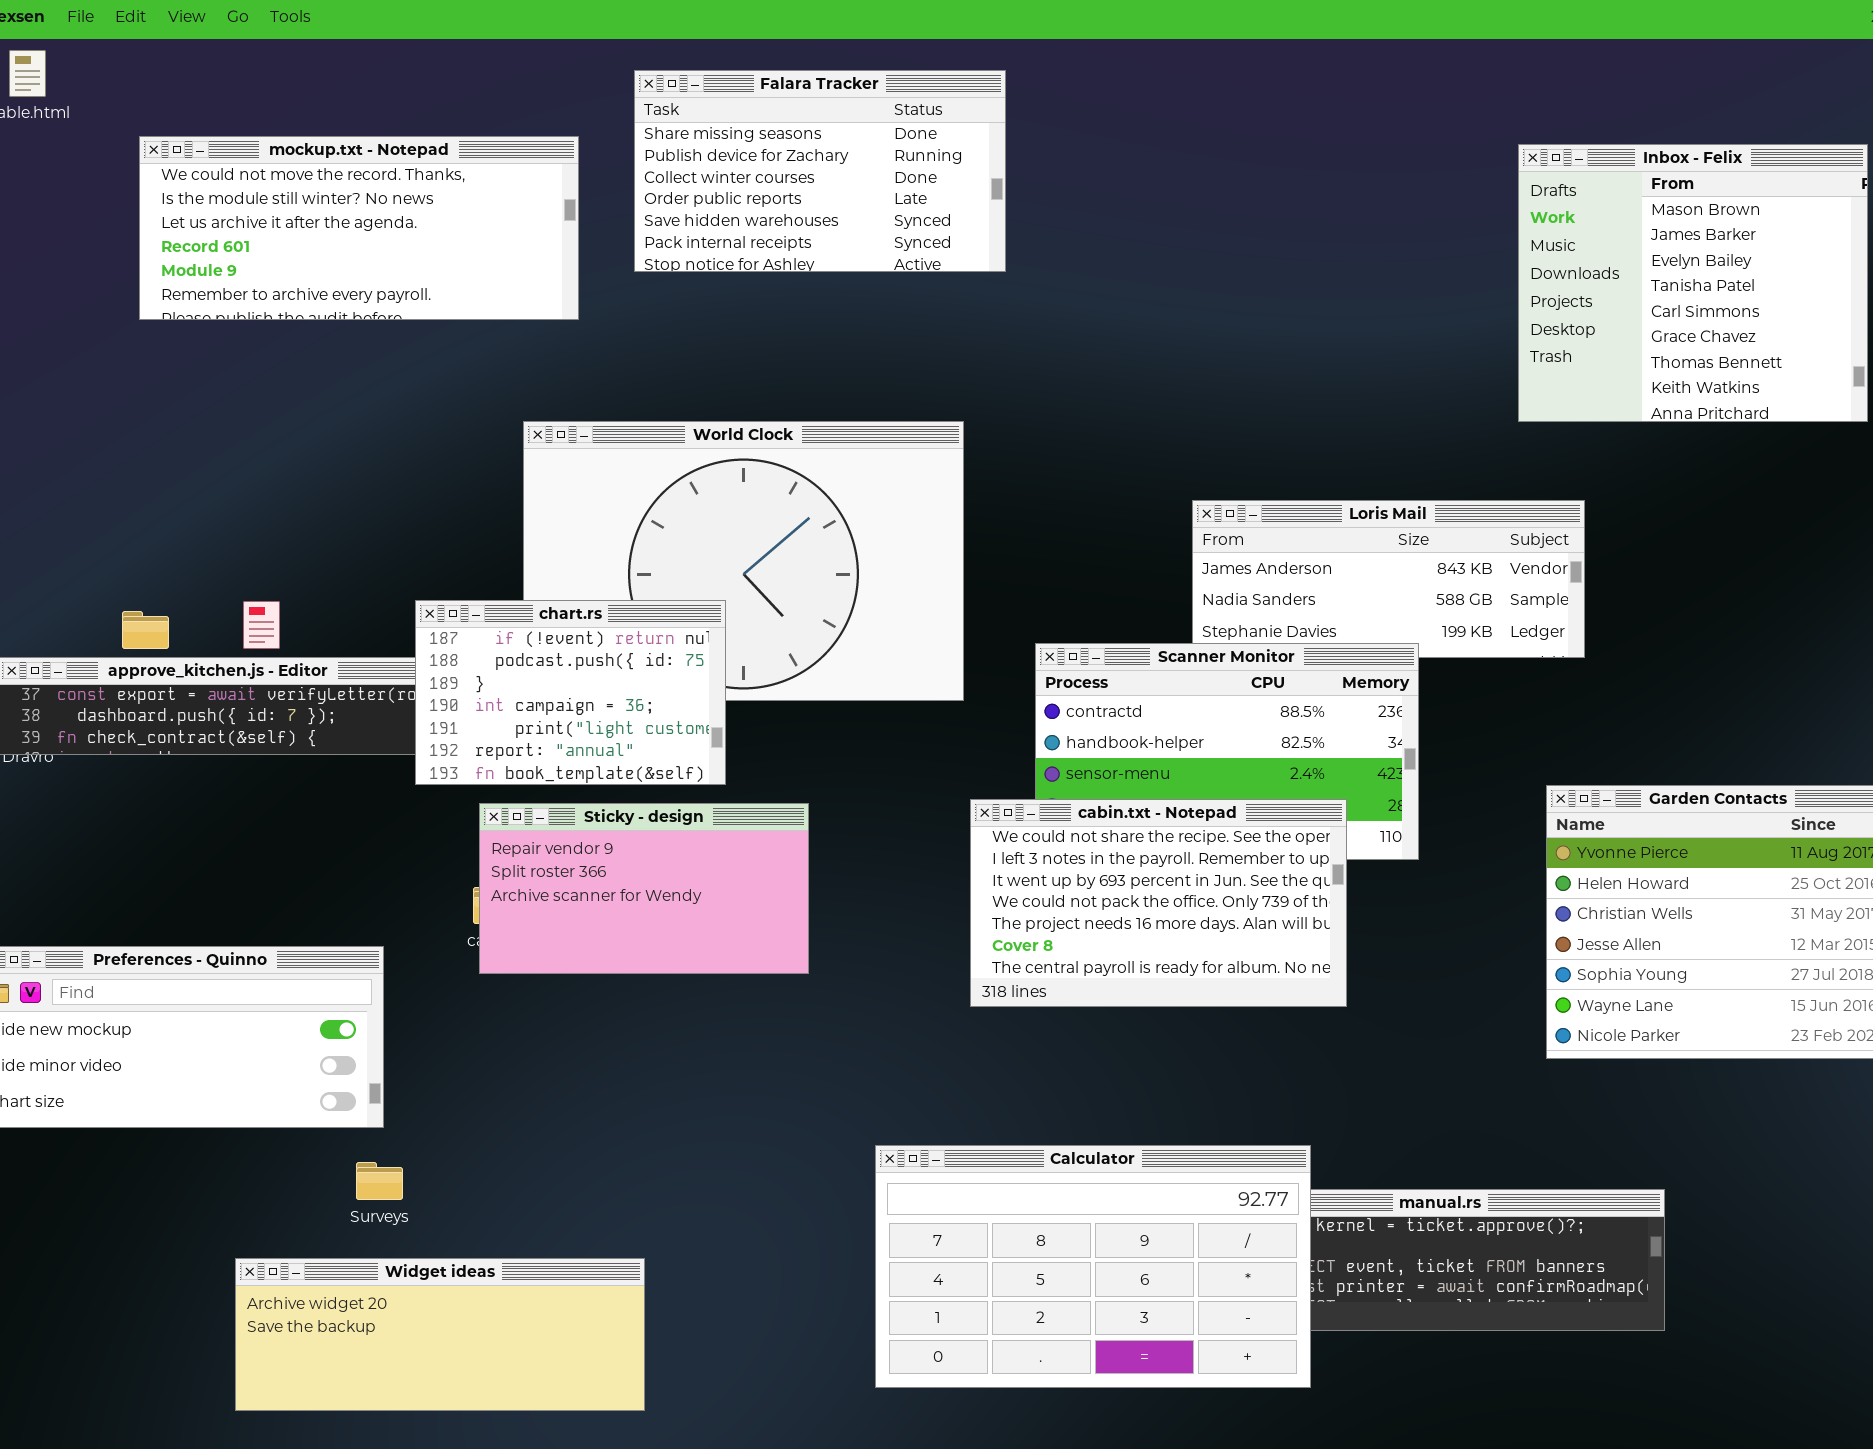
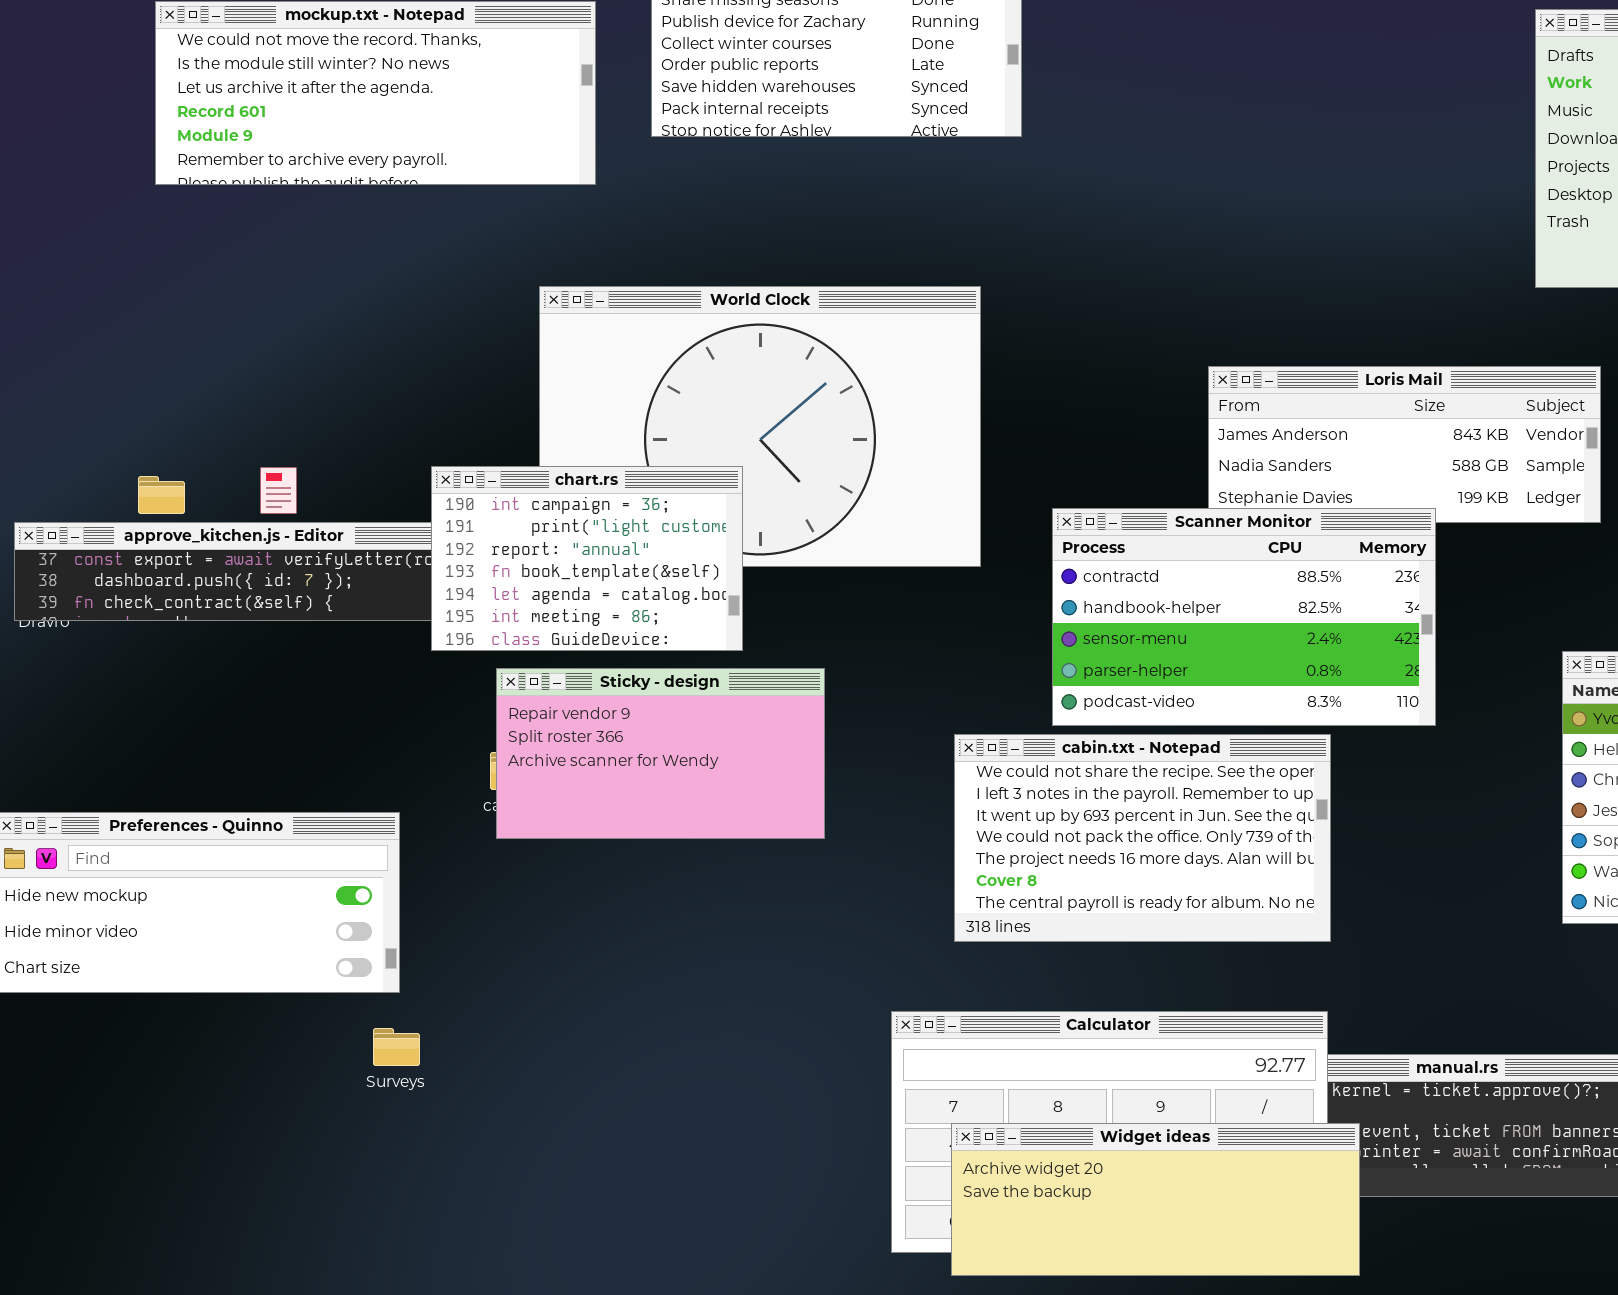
chart.rs: [415,600,726,785] -> [431,466,743,651], scrolled down 3 rows
cabin.txt - Notepad: [970,799,1347,1007] -> [954,734,1331,942], moved
Widget ideas: [235,1258,645,1411] -> [951,1123,1360,1276], moved

